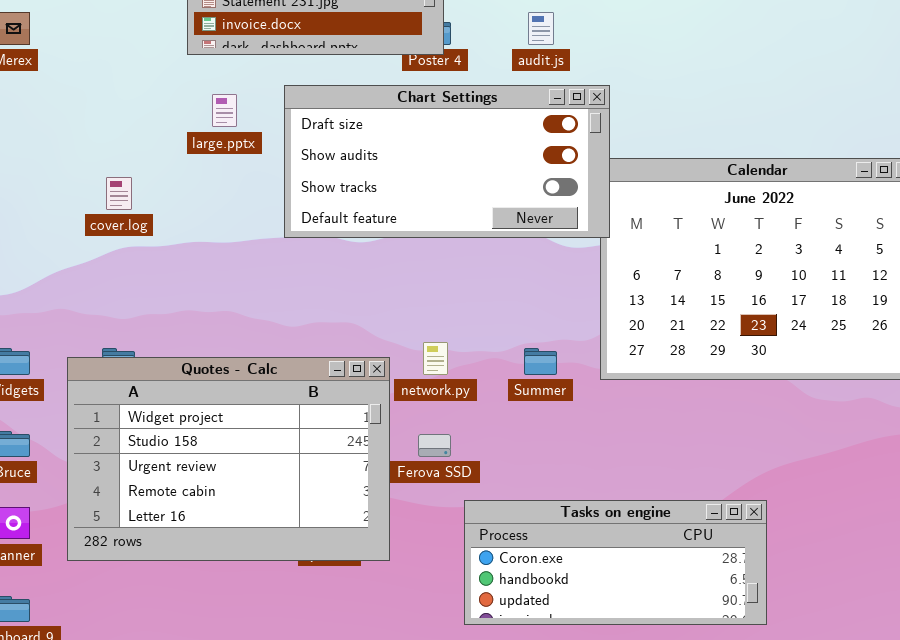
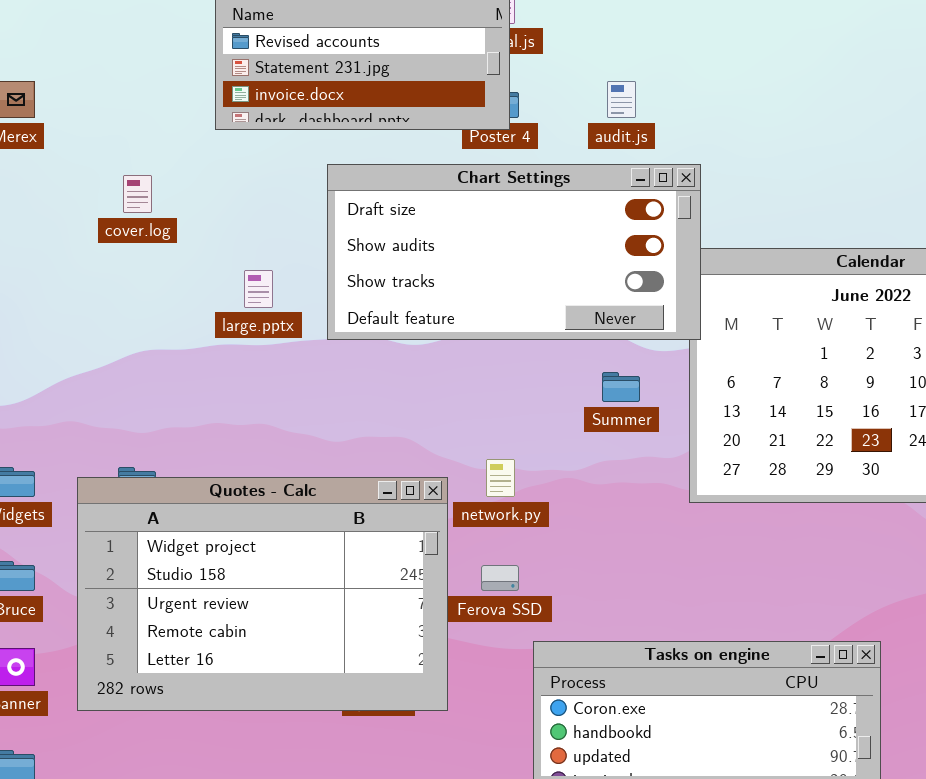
large.pptx: [212,94,237,127] -> [244,270,273,308], moved
cover.log: [106,177,132,210] -> [123,175,152,213], moved
Summer: [524,348,557,375] -> [602,372,640,402], moved

